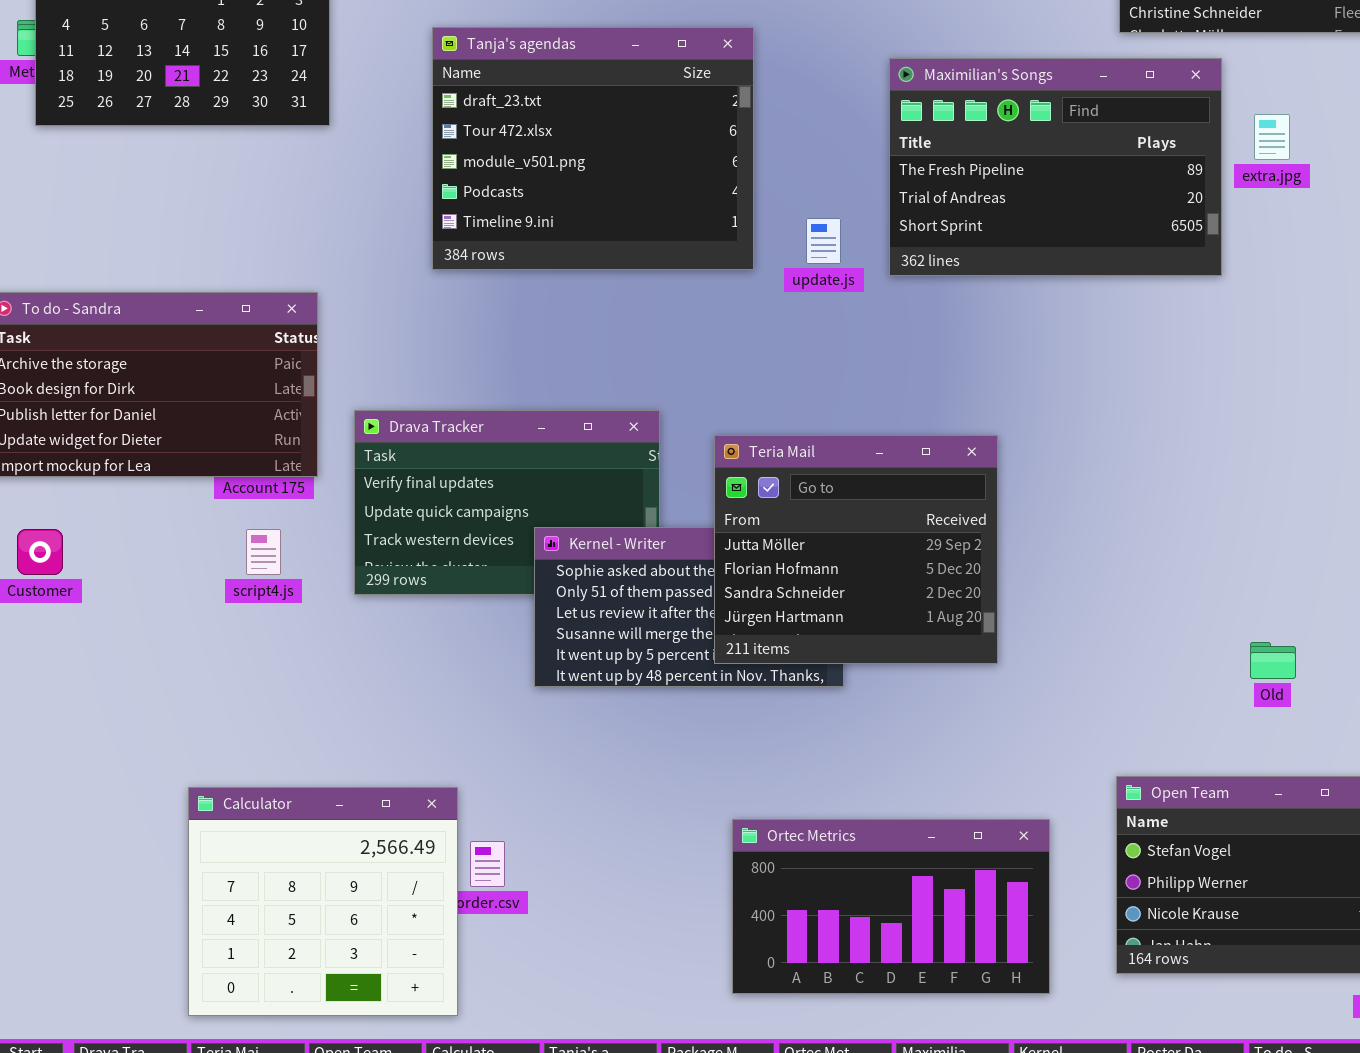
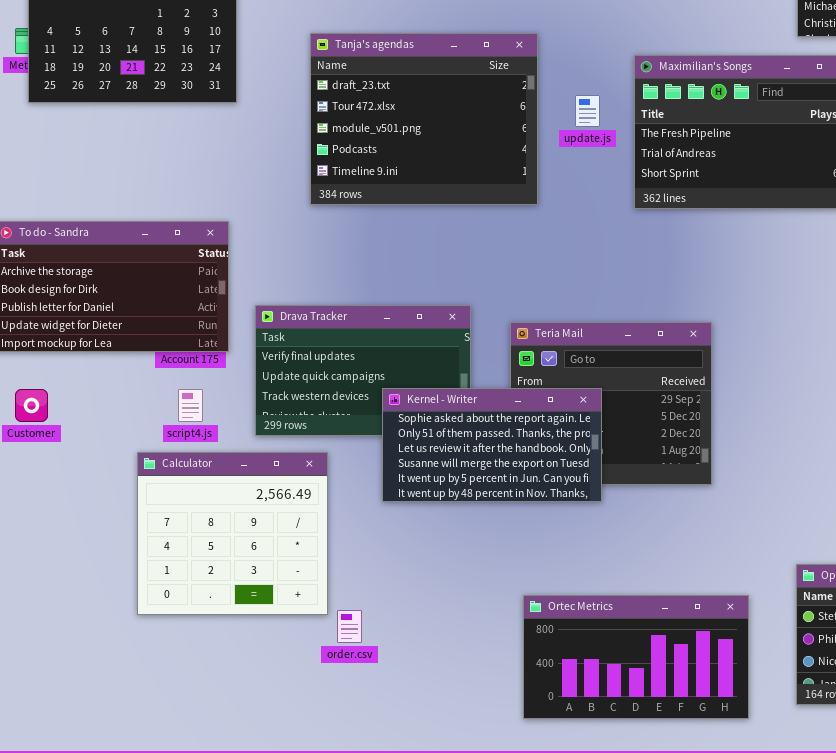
update.js: [806,218,841,264] -> [575,95,600,127], moved
Kernel - Writer: [534,527,844,687] -> [382,388,602,502], raised
Calculator: [188,787,458,1016] -> [137,452,328,615], moved

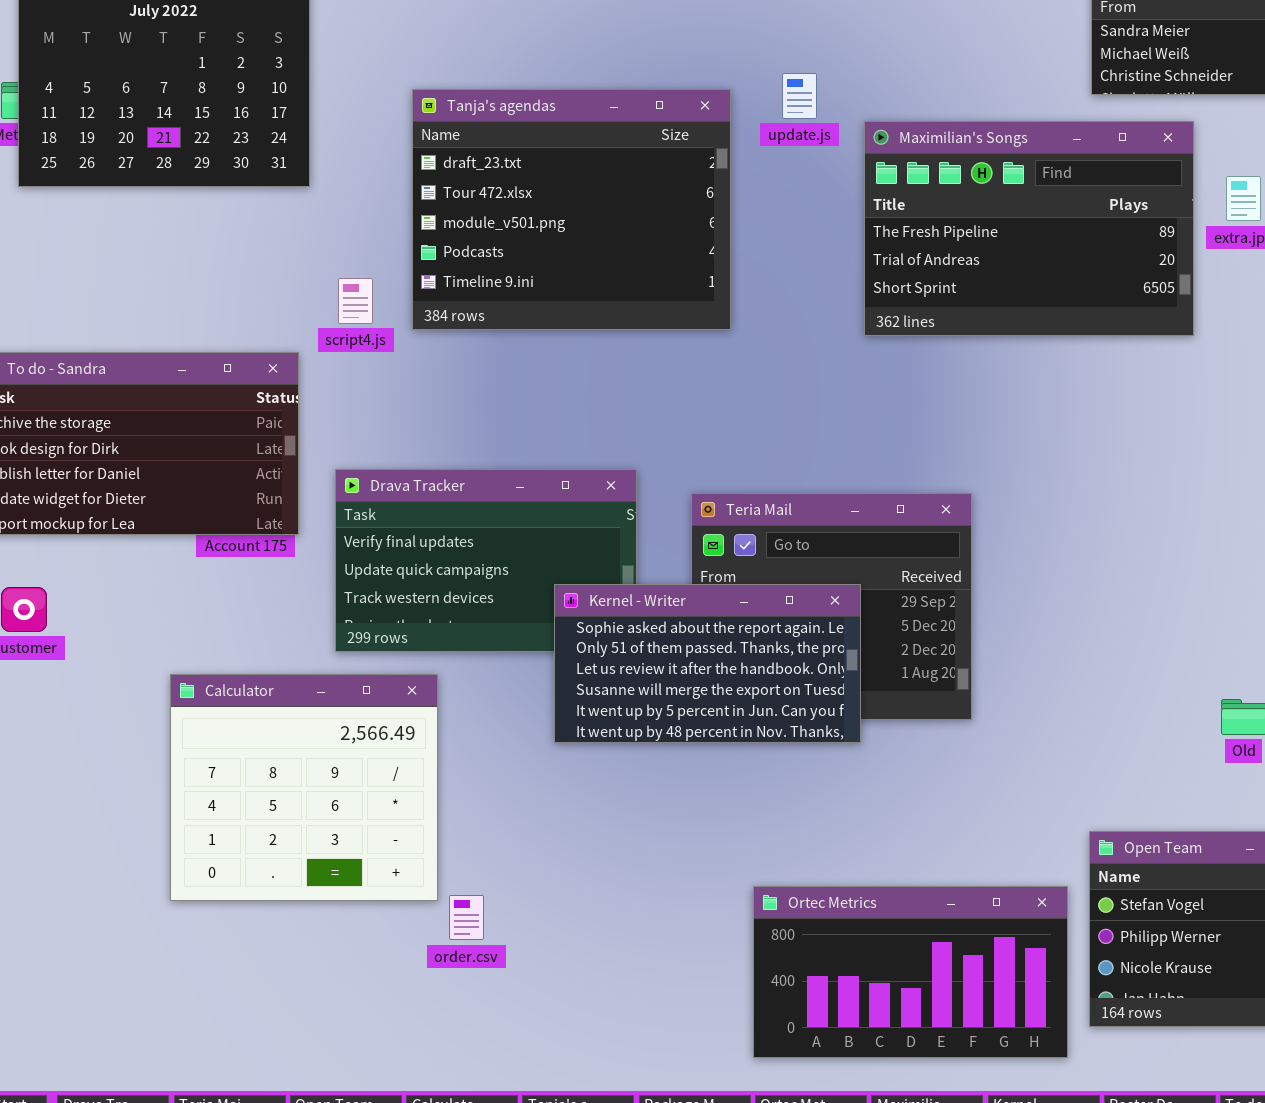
update.js: [575,95,600,127] -> [782,73,817,119], moved
Kernel - Writer: [382,388,602,502] -> [554,584,861,743], moved
script4.js: [178,389,203,422] -> [338,278,373,324], moved
Ortec Metrics: [523,595,749,719] -> [753,886,1068,1058], moved

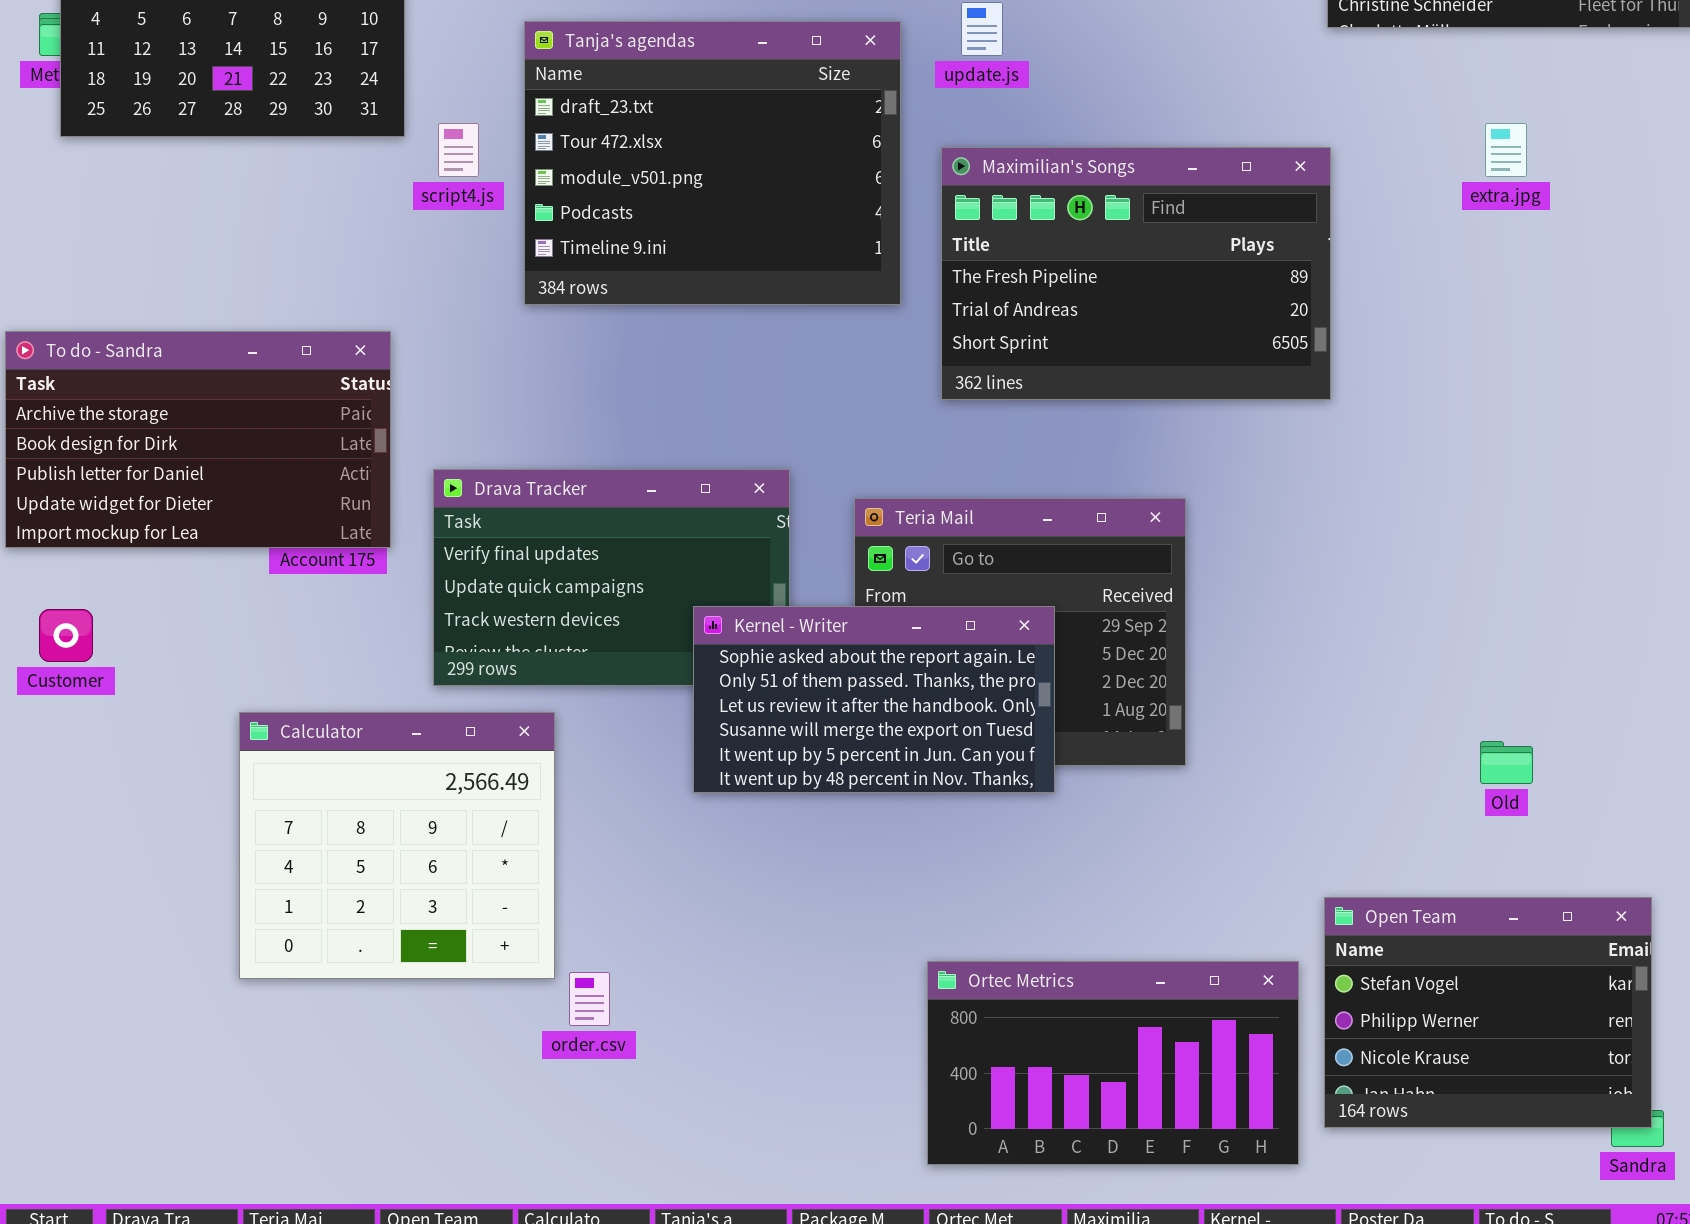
Maximilian's Songs: [864,121,1194,336] -> [941,147,1331,400], moved
script4.js: [338,278,373,324] -> [438,123,479,177], moved

